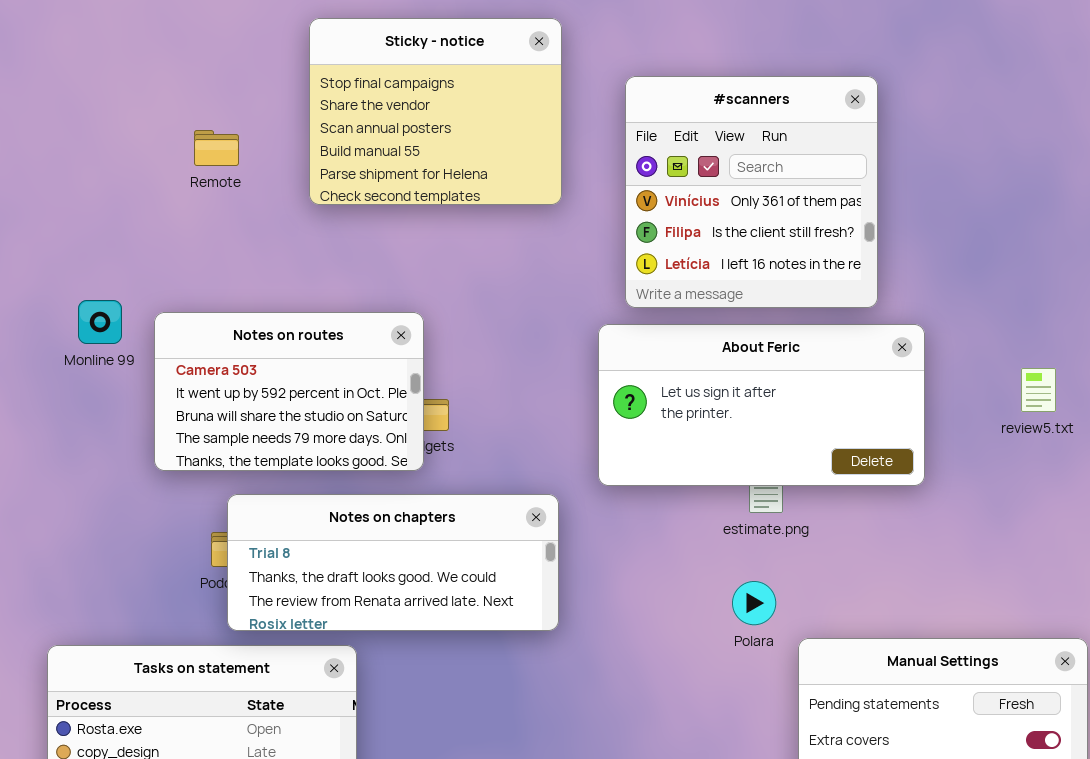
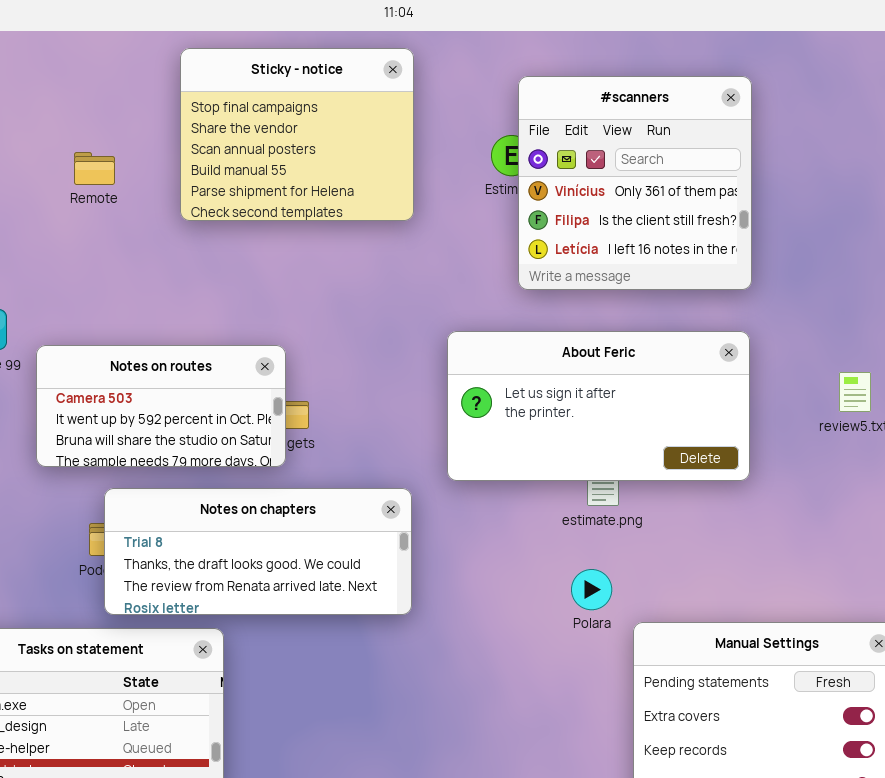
#scanners: [625,76,878,308] -> [518,76,752,290], moved
Notes on routes: [154,312,424,471] -> [36,345,286,467], resized

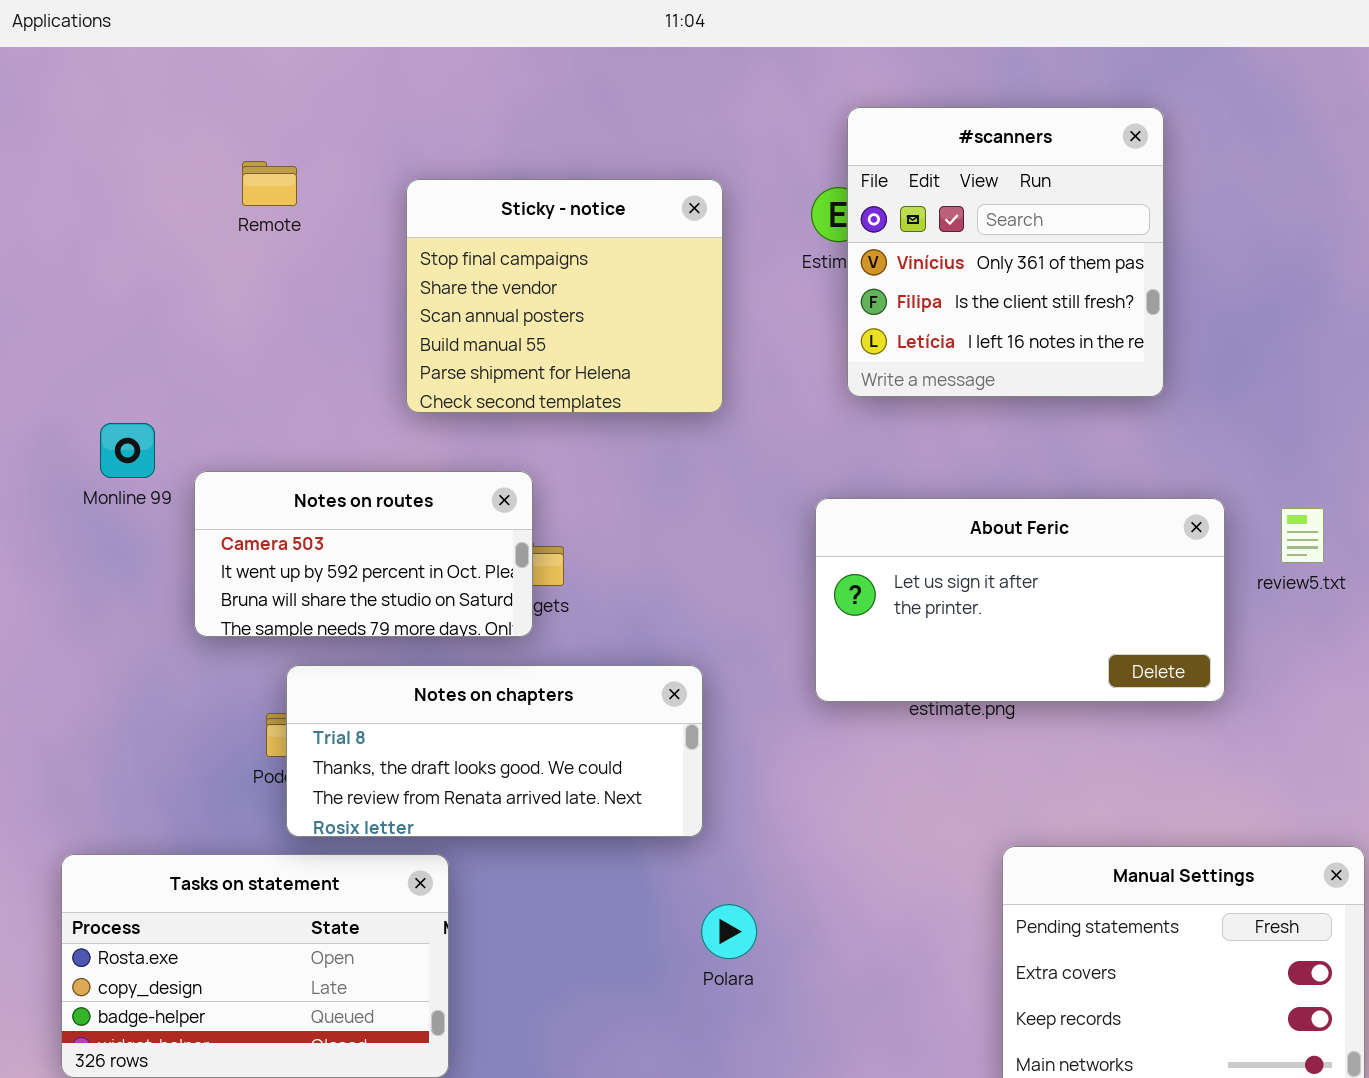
Sticky - notice: [180,48,414,221] -> [406,179,723,413], moved
Remote: [74,152,115,185] -> [242,161,297,206], moved
About Feric: [447,331,750,481] -> [815,498,1225,702], moved
Polara: [571,569,612,610] -> [701,904,757,959], moved

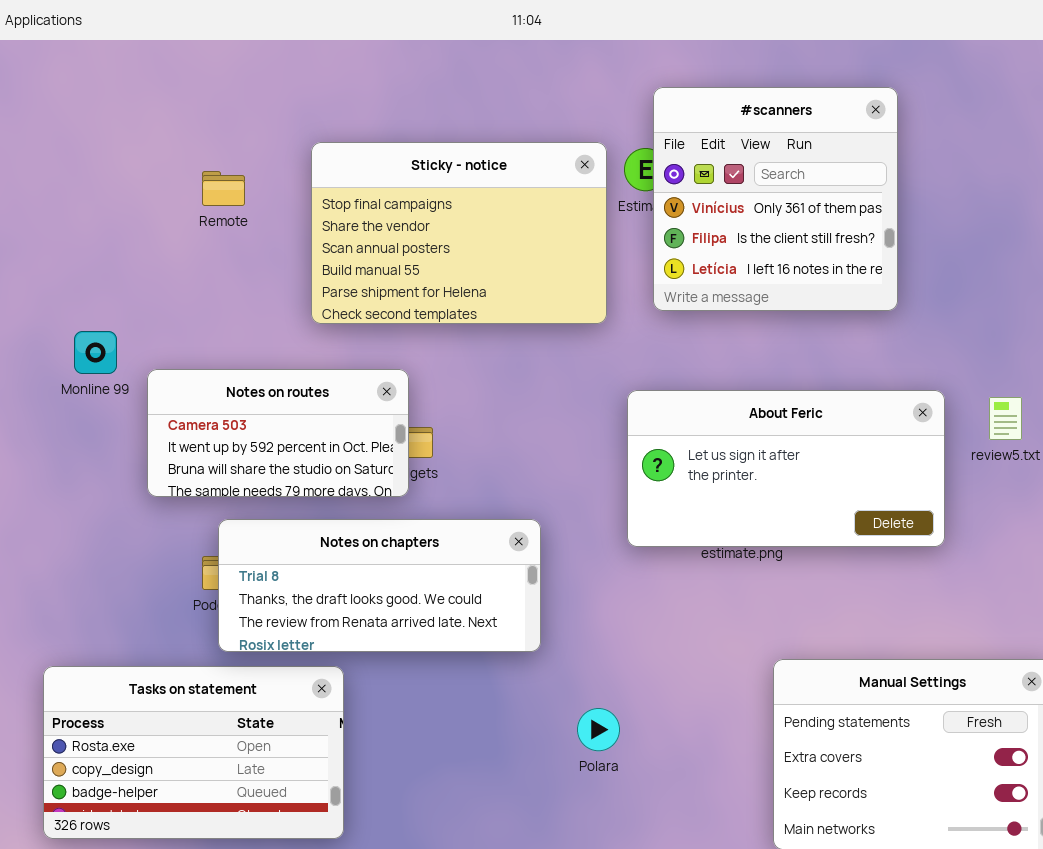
Remote: [242,161,297,206] -> [202,171,245,206], moved
Sticky - notice: [406,179,723,413] -> [311,142,607,324], resized
Polara: [701,904,757,959] -> [577,708,620,751], moved

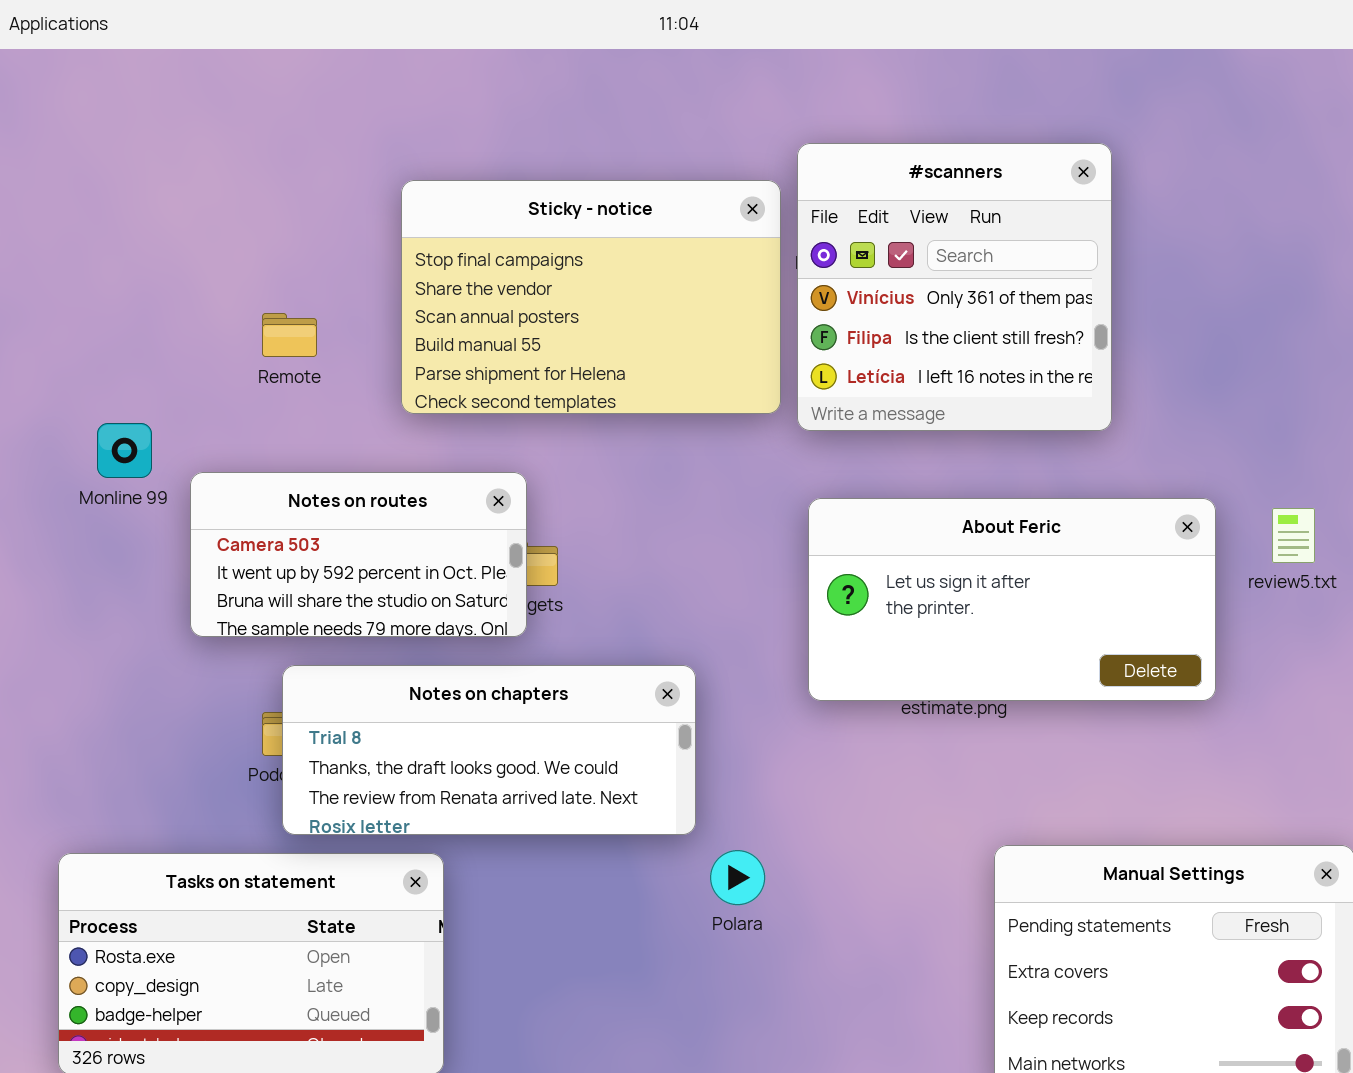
#scanners: [653,87,898,311] -> [797,143,1112,431], moved
Remote: [202,171,245,206] -> [262,313,317,357], moved
Polara: [577,708,620,751] -> [710,850,765,905], moved

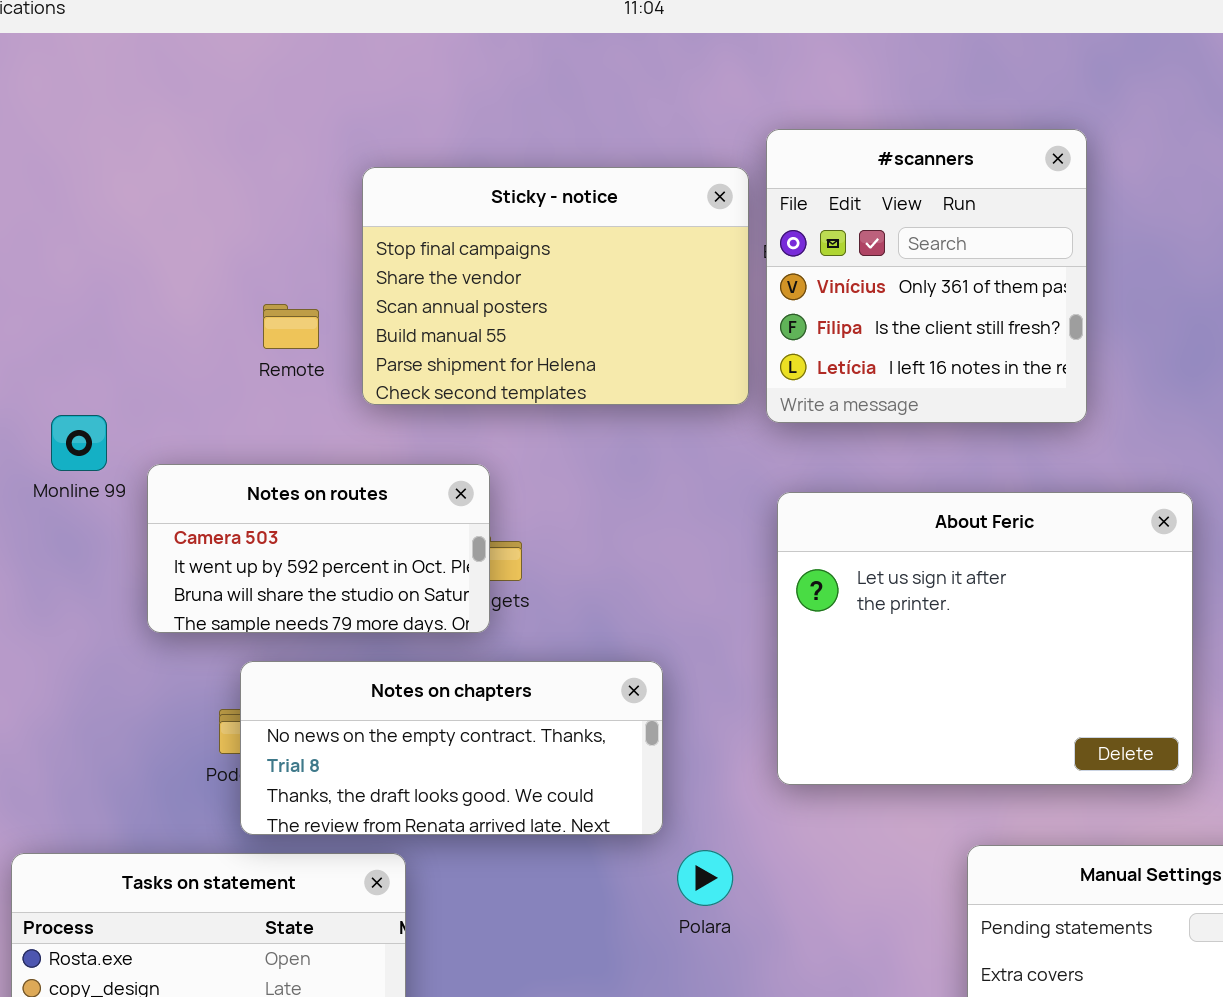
Remote: [262,313,317,357] -> [263,304,319,349], moved
About Feric: [808,498,1216,701] -> [777,492,1193,785], resized
Notes on chapters: [282,665,696,835] -> [240,661,663,835], scrolled up 1 row

